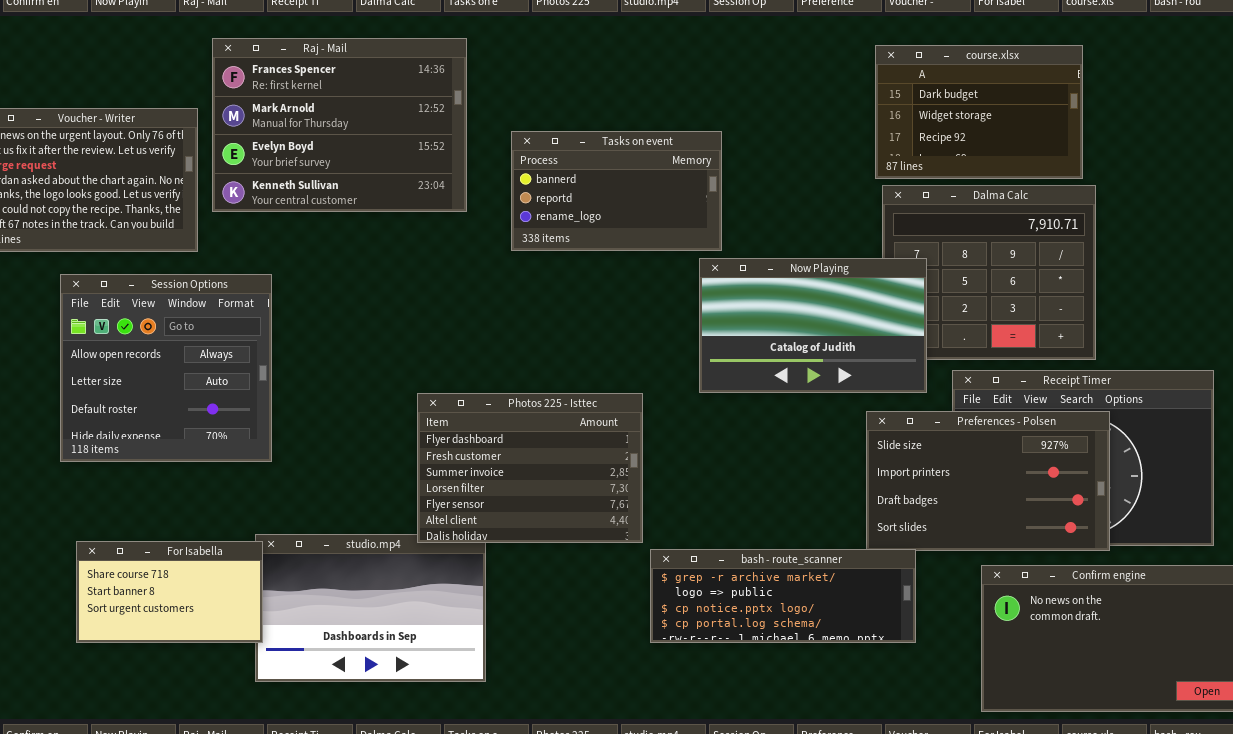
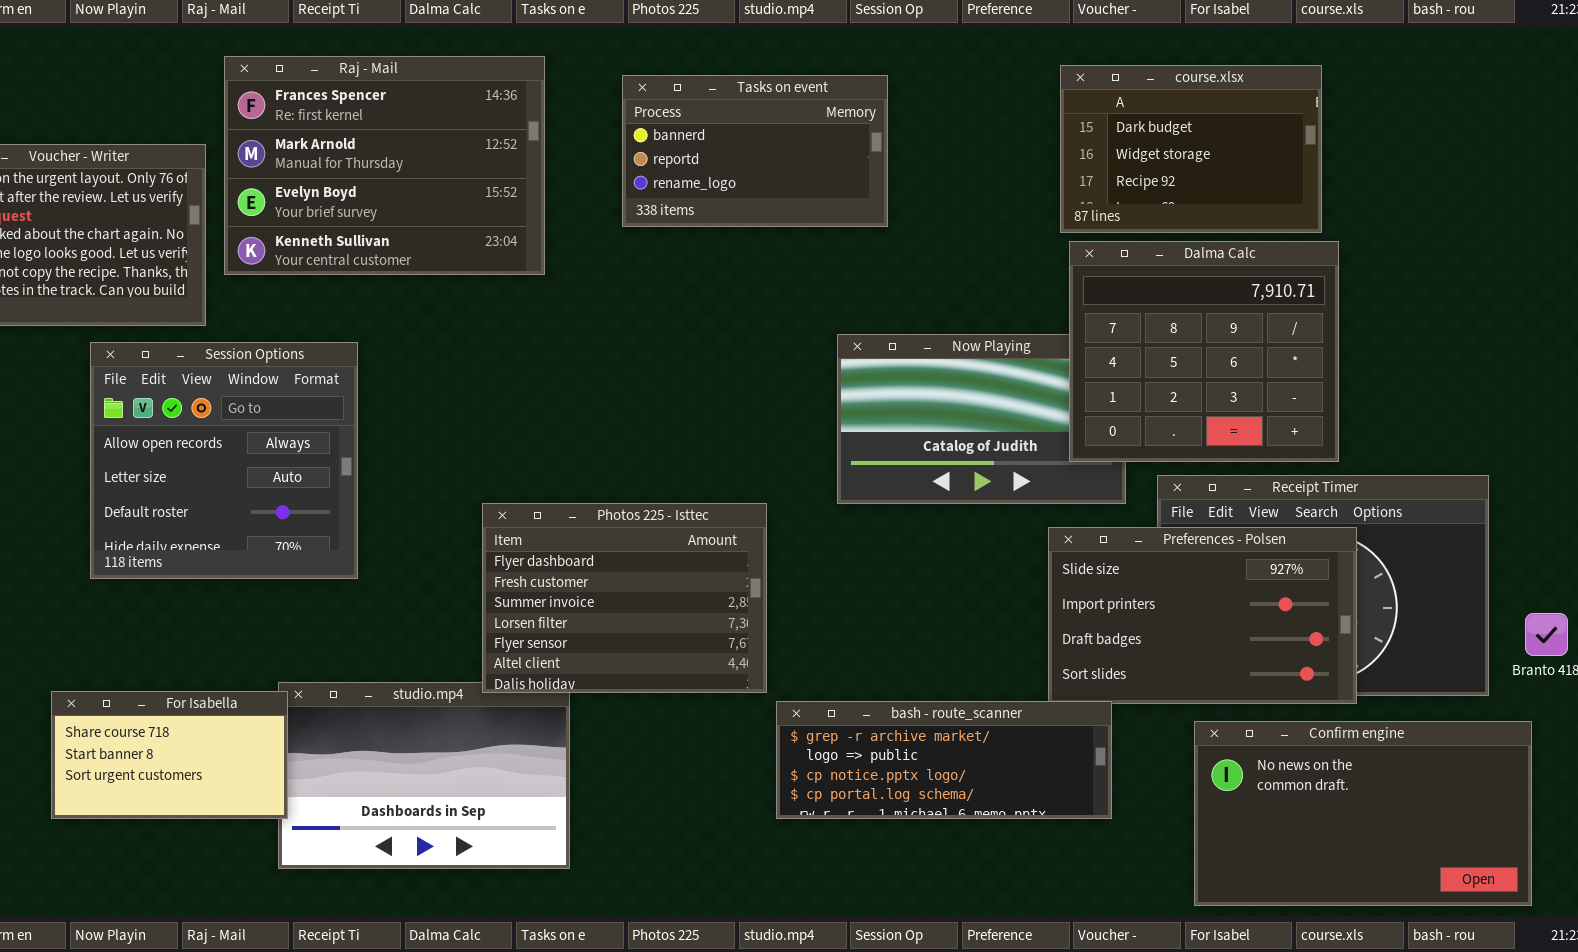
Tasks on event: [511,131,722,251] -> [622,75,888,227], moved
Dalma Calc: [882,185,1096,360] -> [1069,241,1339,462], raised
Session Options: [60,274,272,462] -> [90,342,358,579], moved

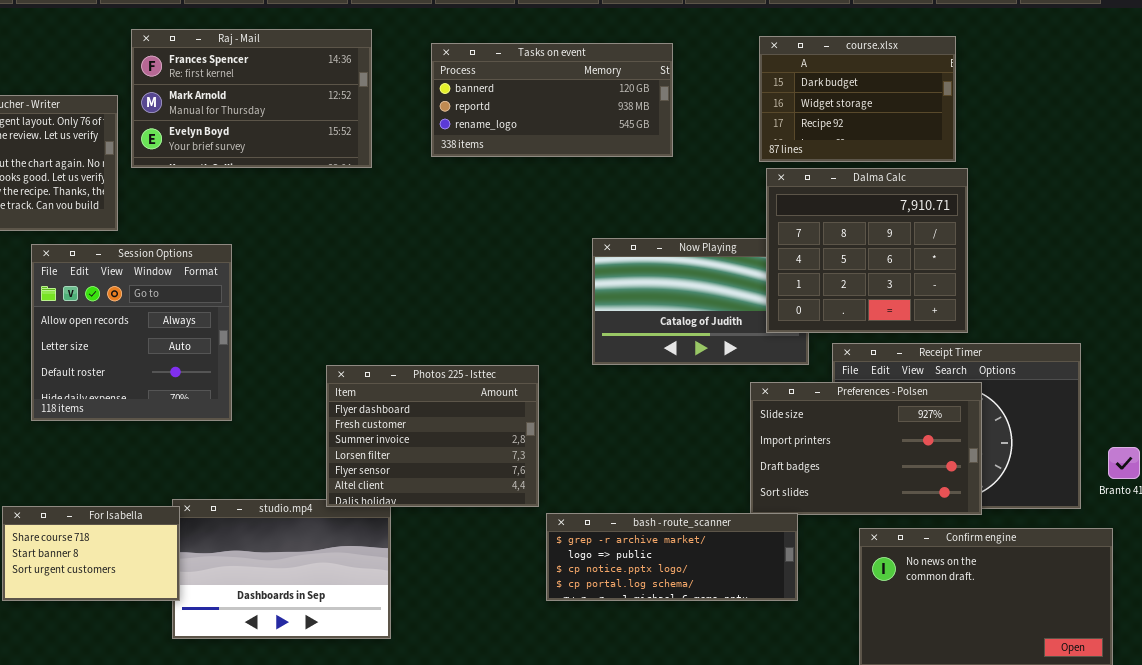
Raj - Mail: [224,56,545,275] -> [131,29,372,168], resized
Tasks on event: [622,75,888,227] -> [431,43,673,157], resized

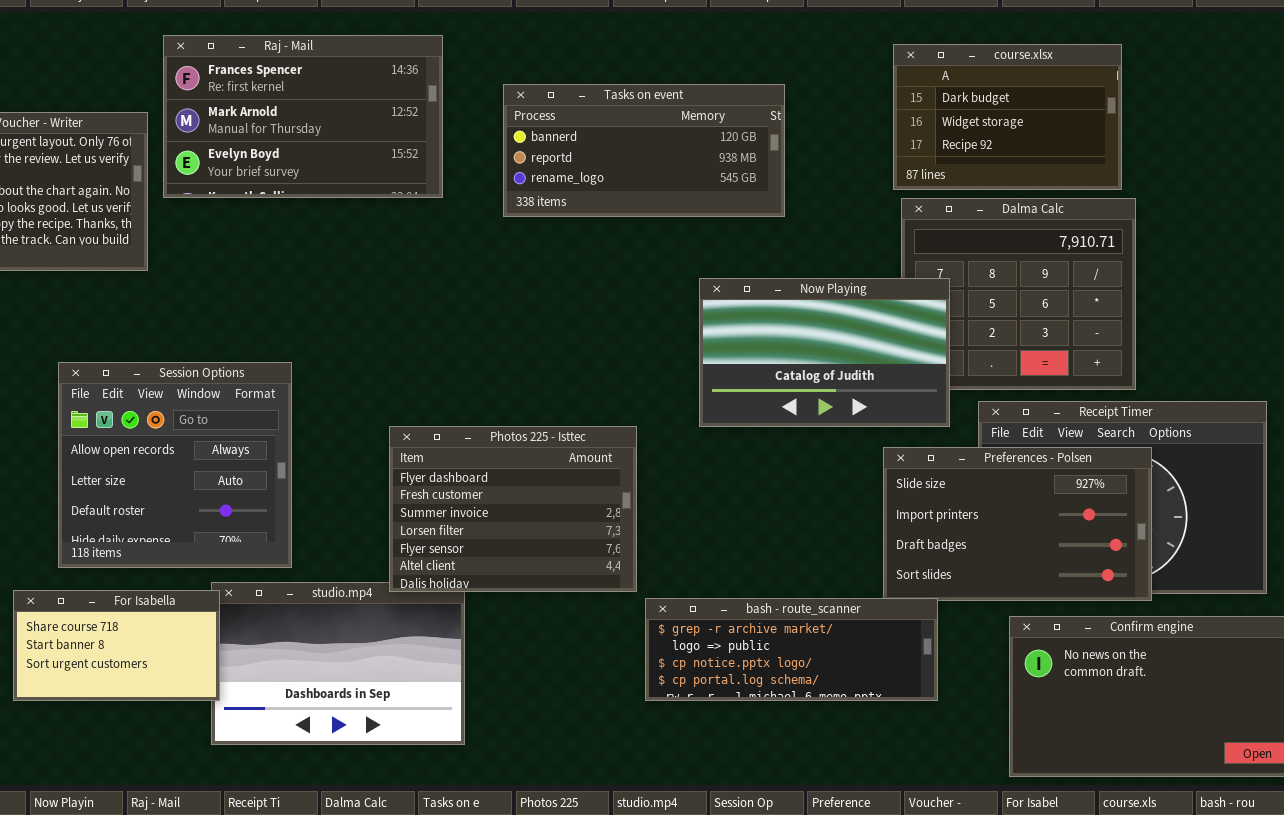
Tasks on event: [431,43,673,157] -> [503,84,785,217], moved
Now Playing: [592,238,809,365] -> [699,278,950,427], raised
Session Options: [31,244,232,421] -> [58,362,292,568], moved

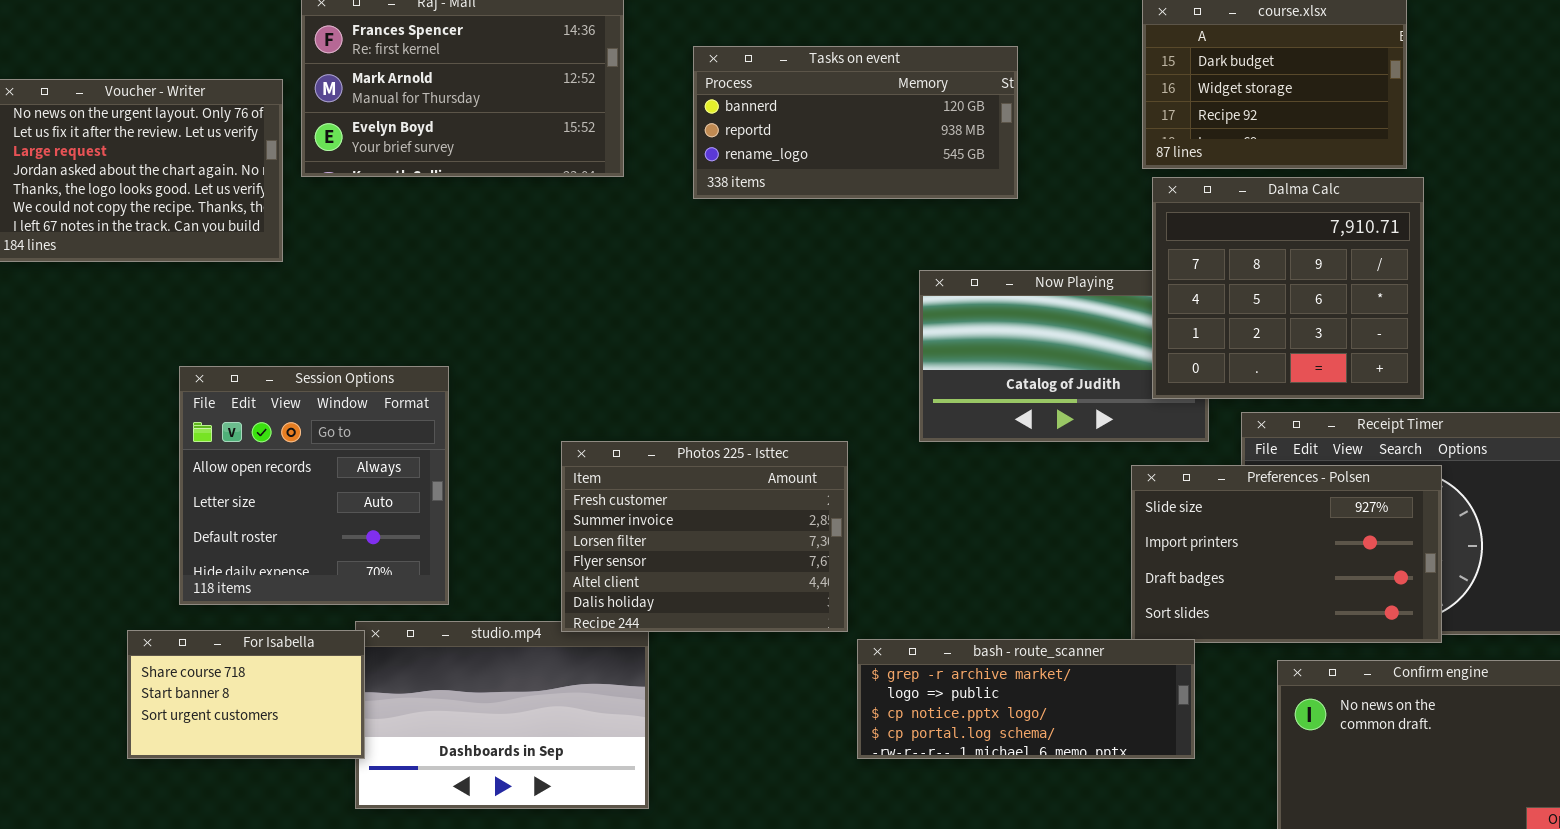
Dalma Calc: [901,198,1136,390] -> [1152,177,1424,399], raised
Photos 225 - Isttec: [389,426,637,592] -> [561,441,848,632], scrolled down 1 row

